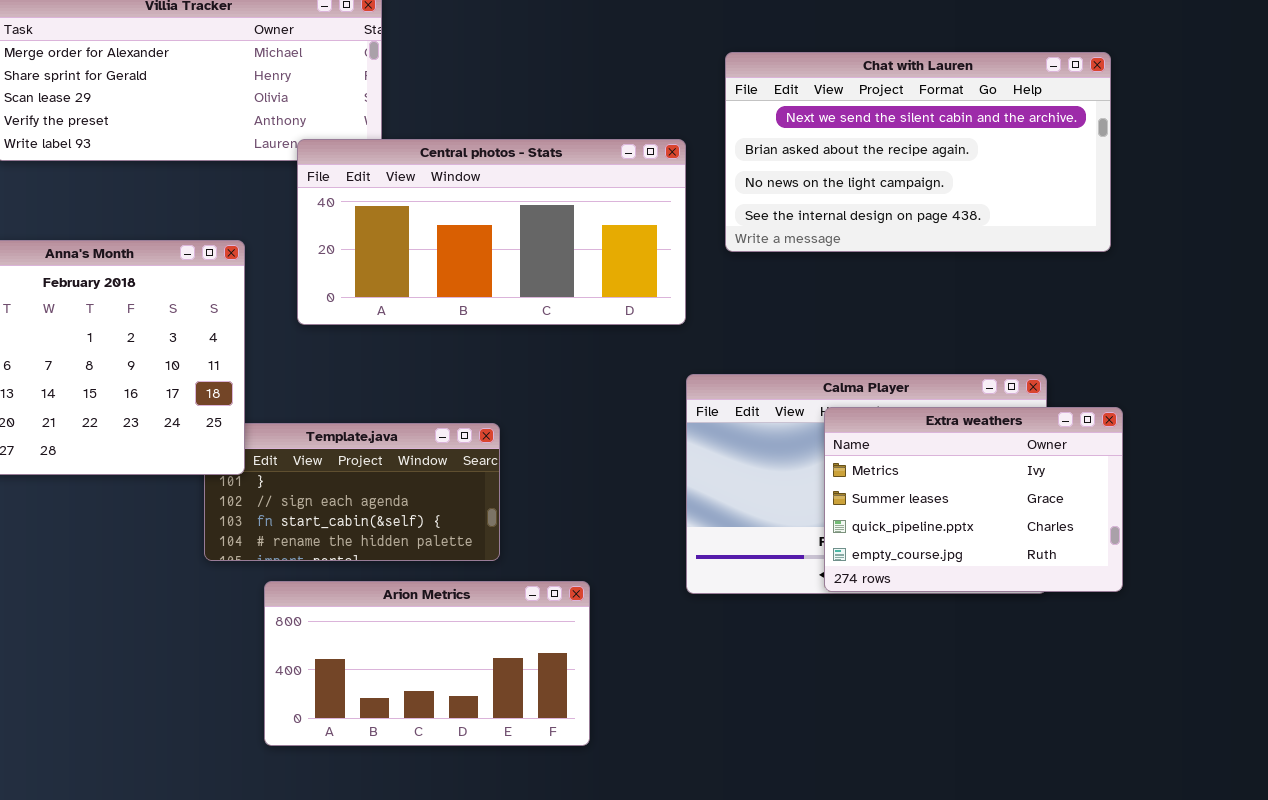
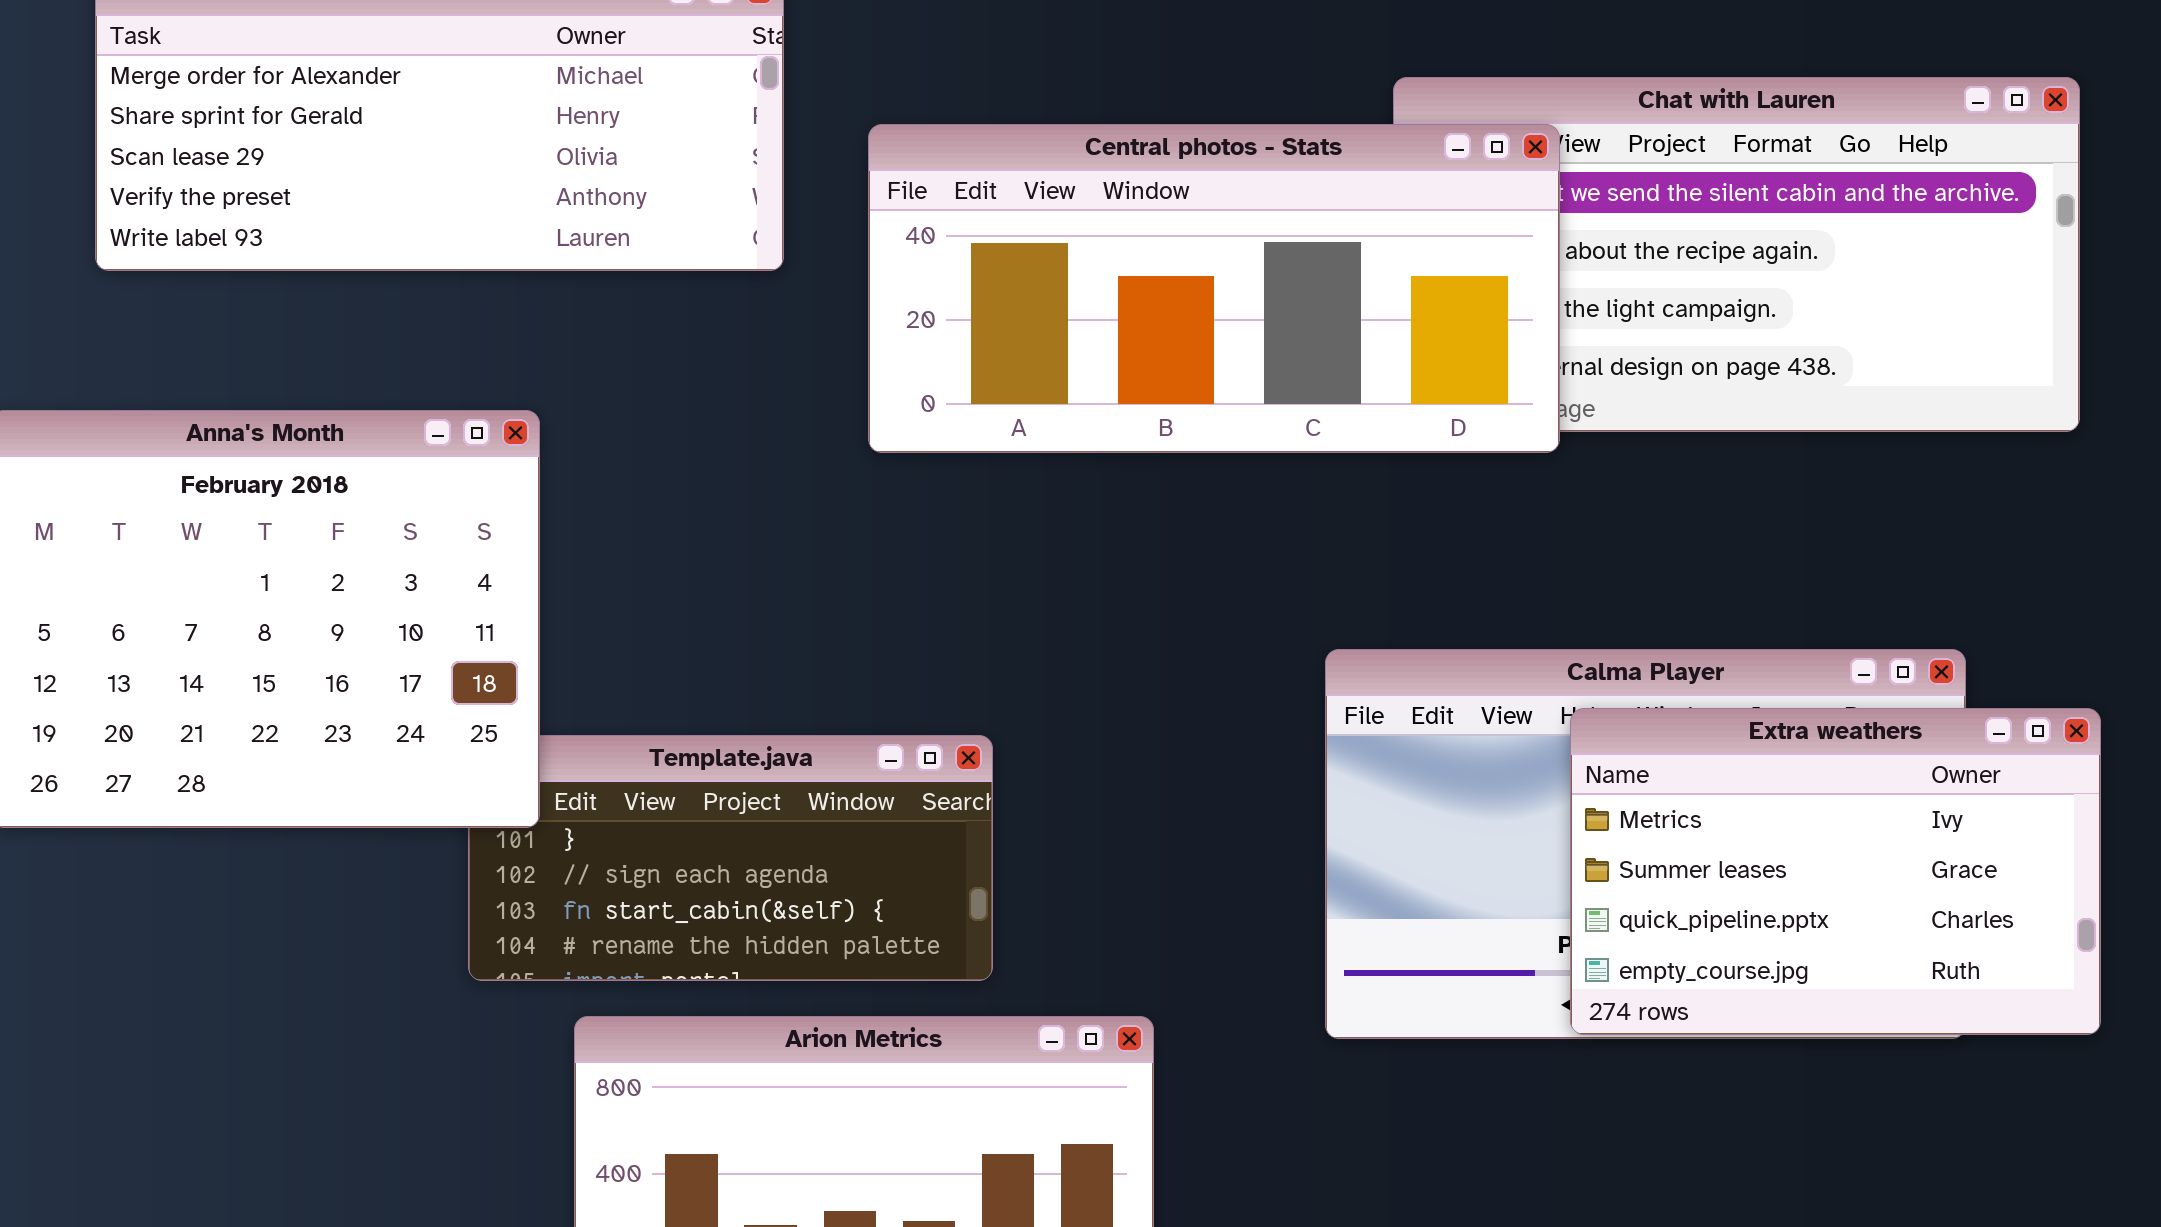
Central photos - Stats: [297,139,686,325] -> [868,124,1560,453], moved

